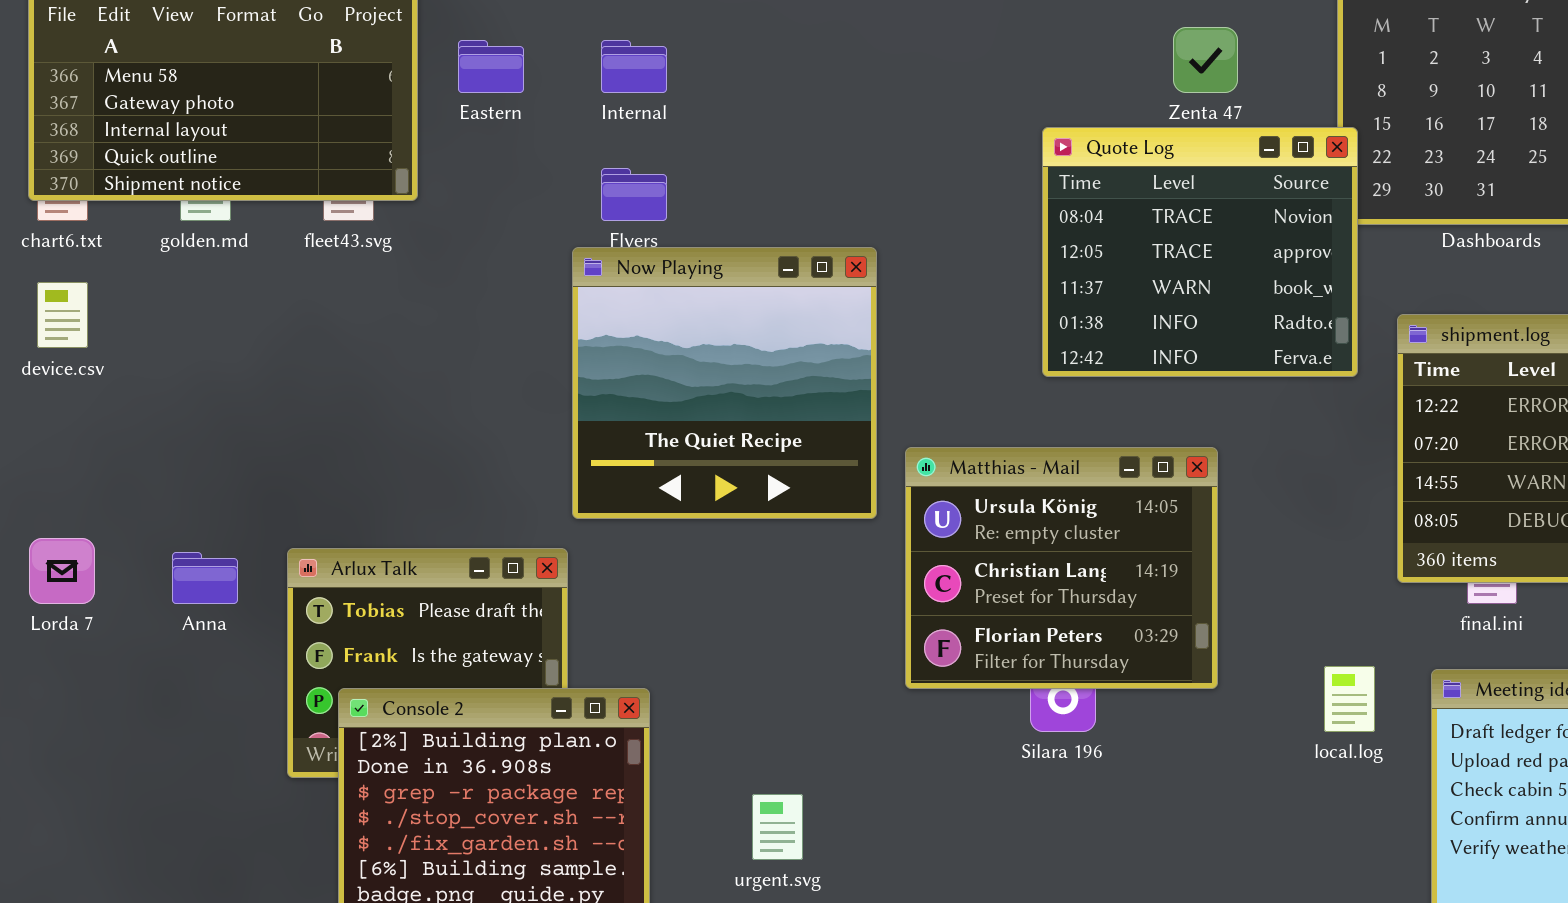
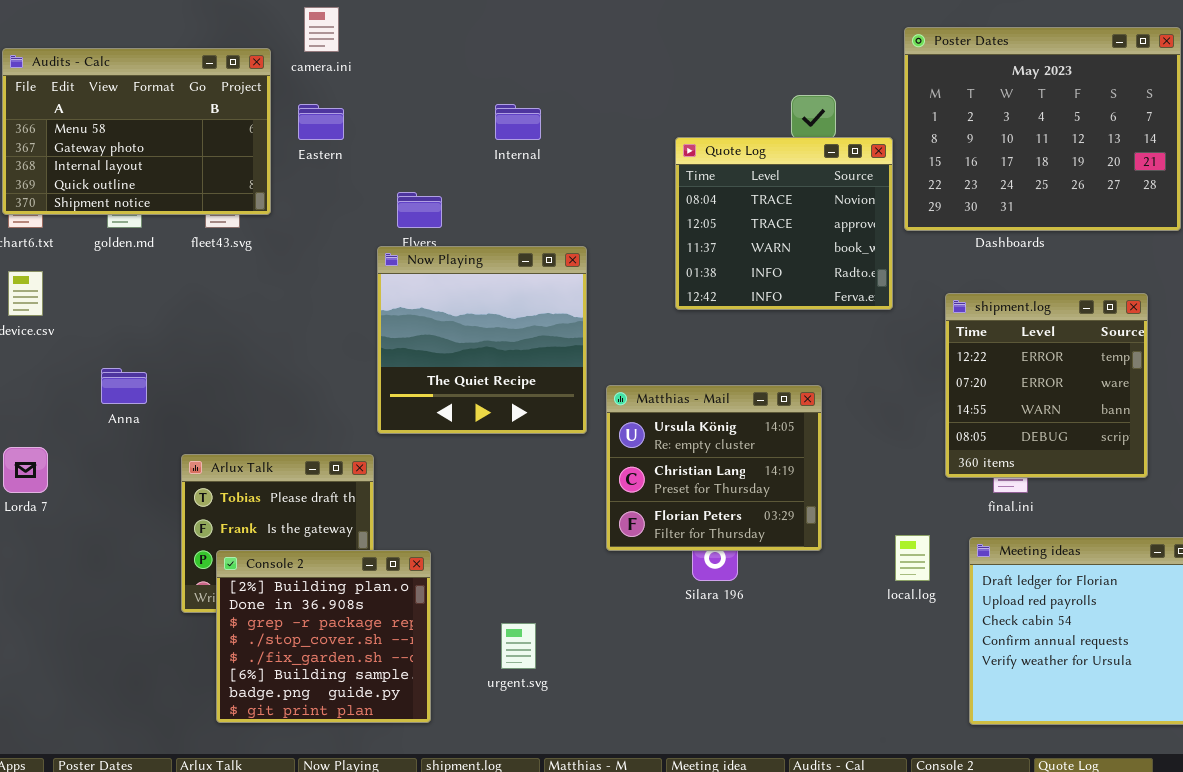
Internal: [601,40,667,93] -> [495,104,541,140], moved
Quote Log: [1042,127,1358,377] -> [675,137,893,310], moved
Anna: [172,552,238,604] -> [101,368,147,404], moved

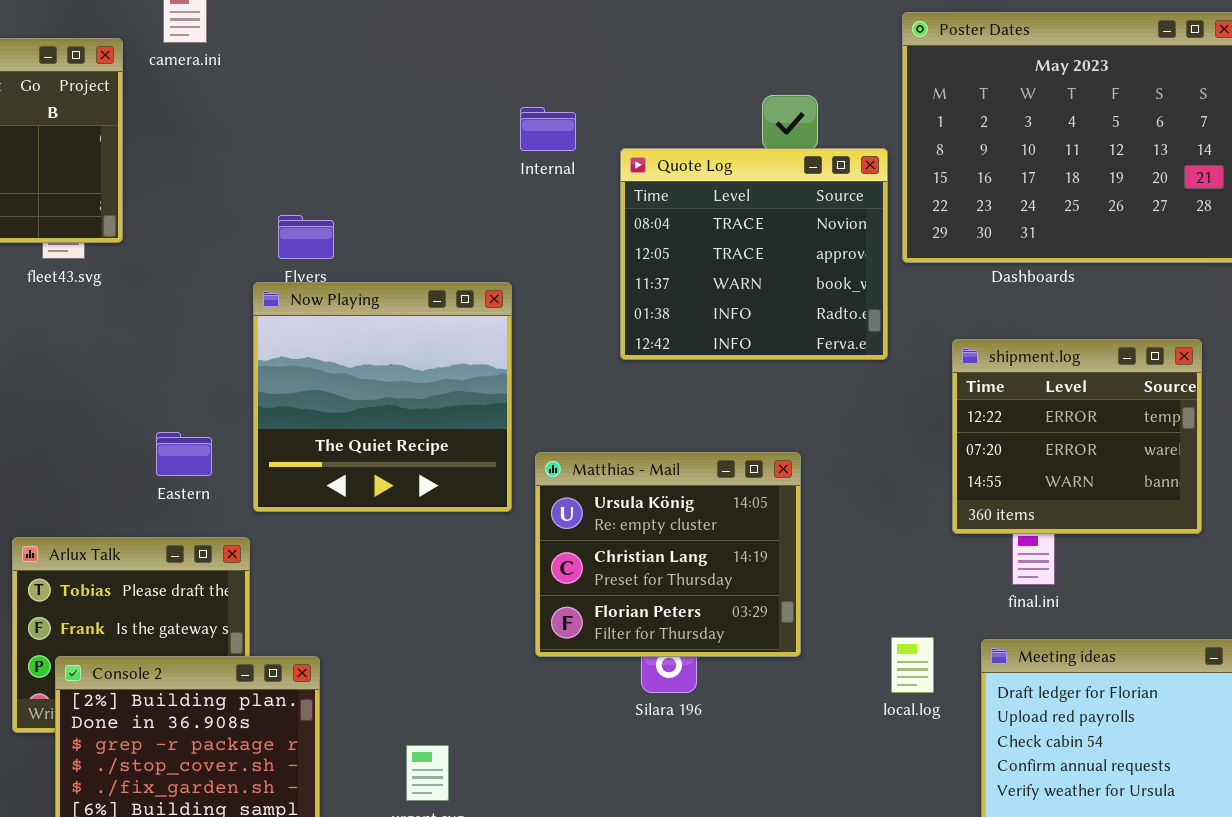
Eastern: [298,104,344,140] -> [156,432,212,476], moved
Internal: [495,104,541,140] -> [520,107,576,151], moved
shipment.log: [945,293,1148,478] -> [952,339,1202,534], resized

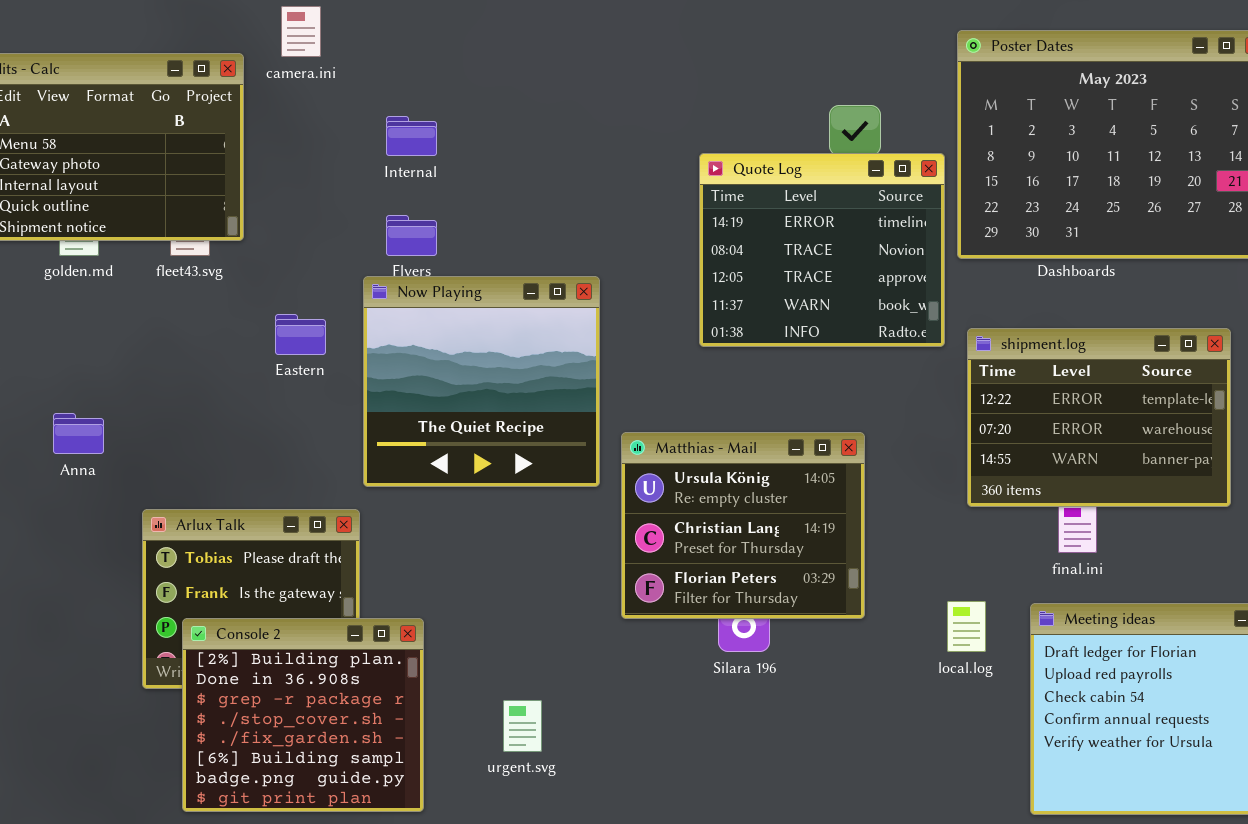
Internal: [520,107,576,151] -> [386,116,437,156], moved
Quote Log: [620,148,888,360] -> [699,153,945,347], scrolled up 1 row
shipment.log: [952,339,1202,534] -> [967,328,1231,507], resized
Eastern: [156,432,212,476] -> [275,314,326,355], moved

